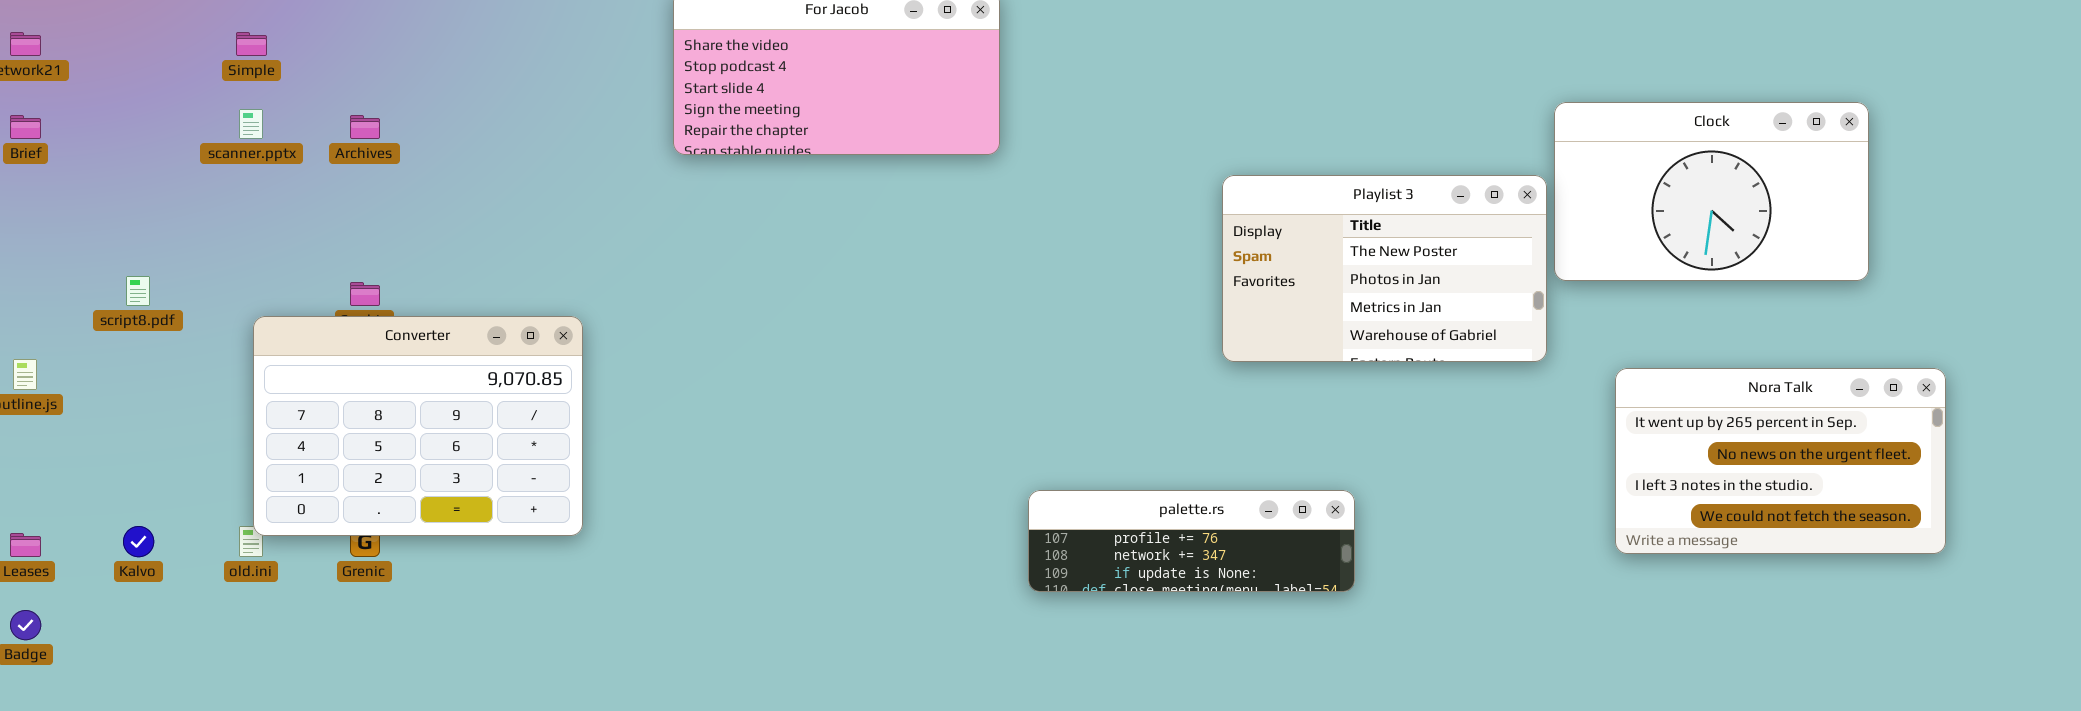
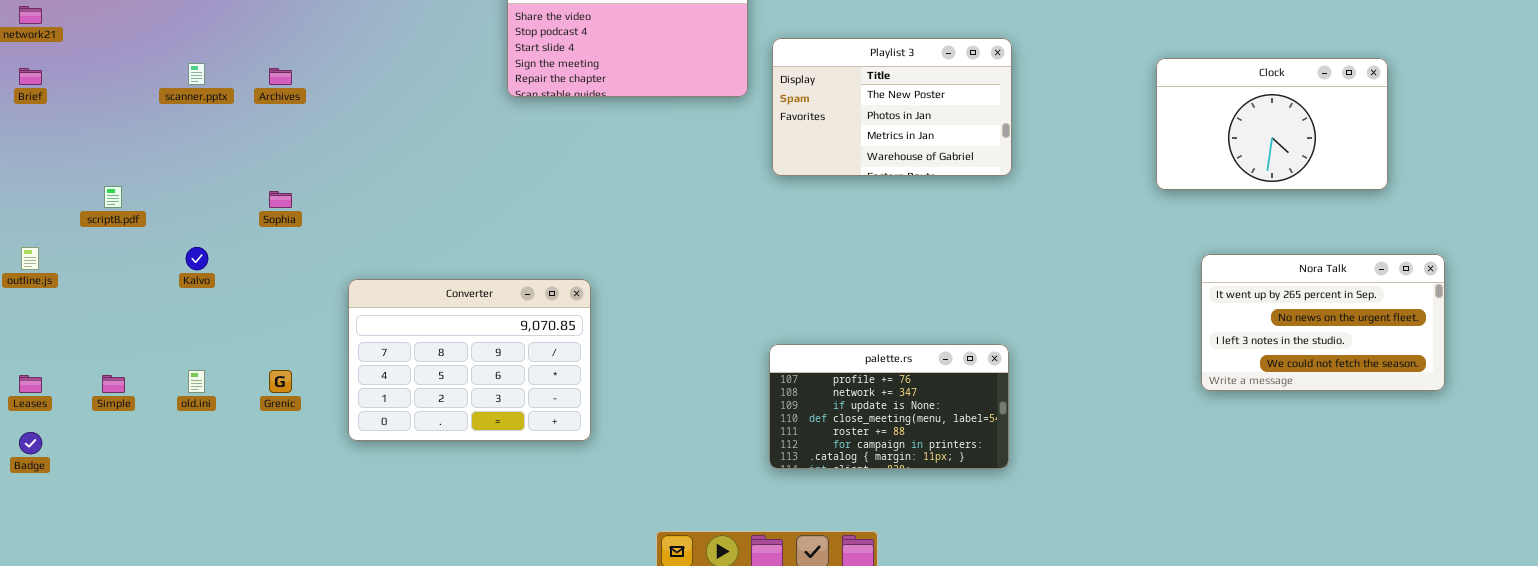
Simple: [236,32,267,56] -> [102,375,125,393], moved
Playlist 3: [1222,175,1547,362] -> [772,38,1012,176], moved
Converter: [253,316,583,536] -> [348,279,591,441], moved
palette.rs: [1028,490,1355,592] -> [769,344,1009,469], resized
Kalvo: [123,526,154,557] -> [186,247,208,270], moved

